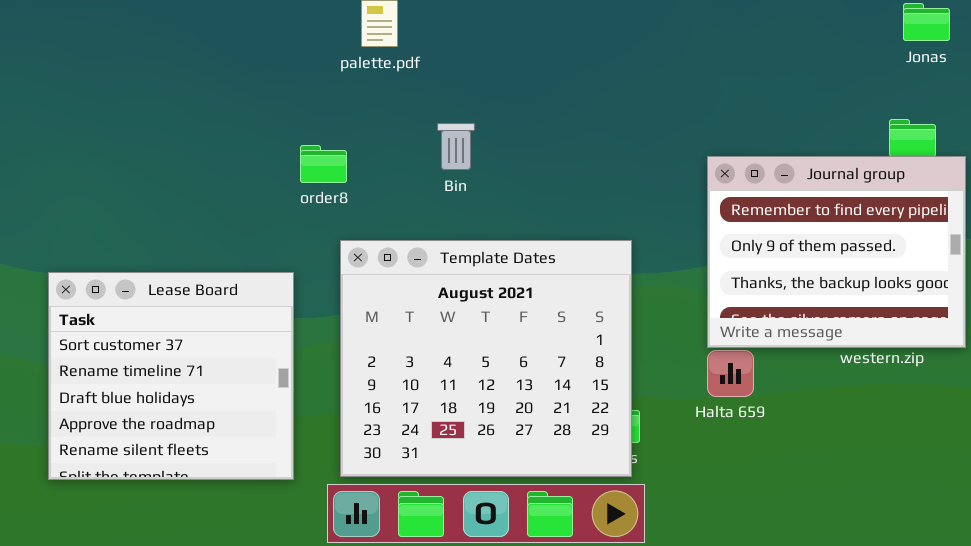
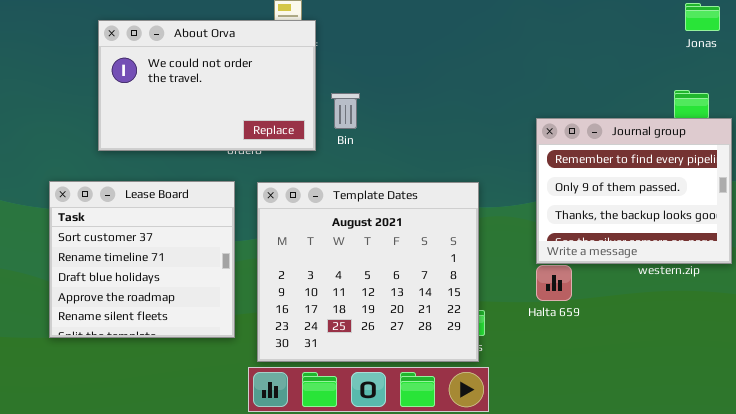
About Orva: none -> [98,20,316,151], opened
Lease Board: [48,272,294,480] -> [49,181,235,338], moved

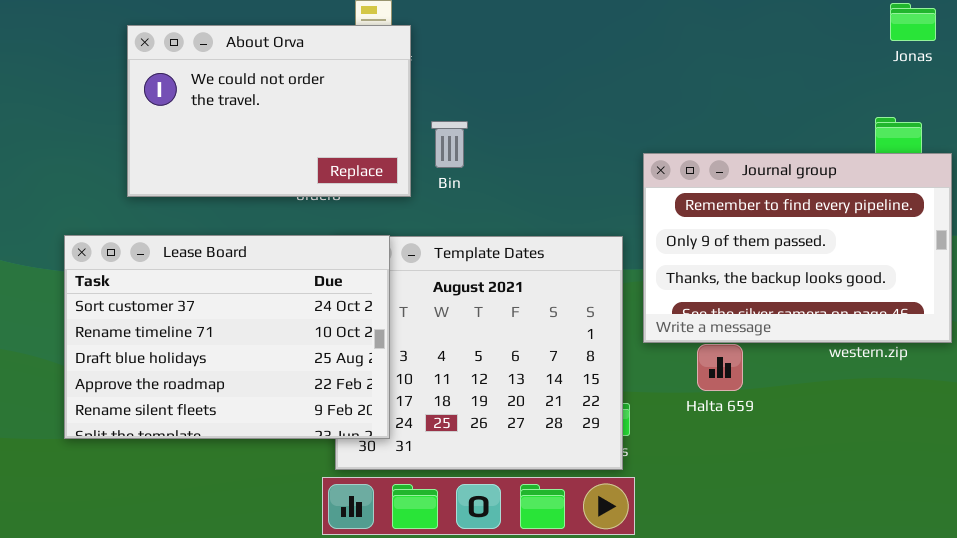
Journal group: [536,118,732,264] -> [643,153,952,343], resized
Lease Board: [49,181,235,338] -> [64,235,390,439], resized

